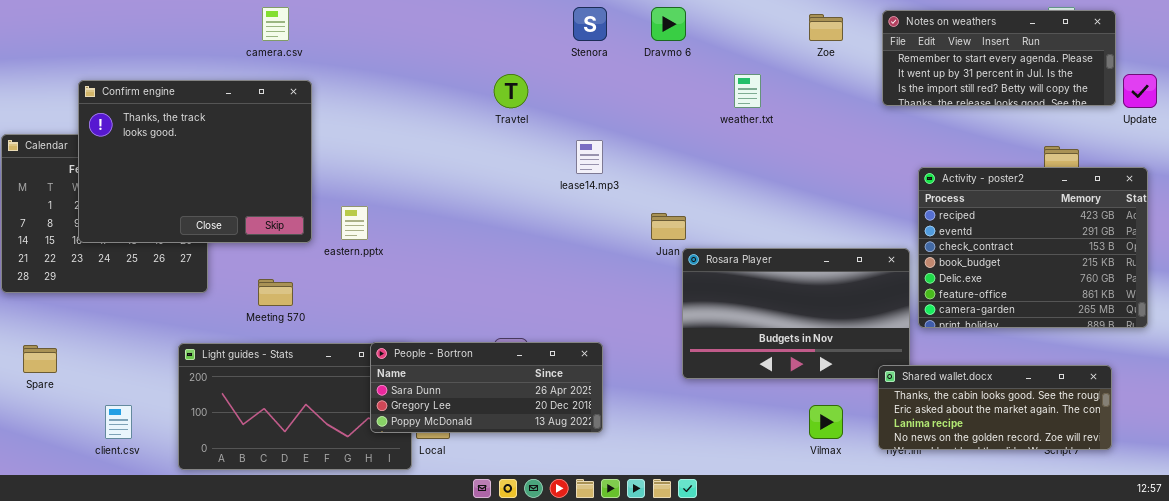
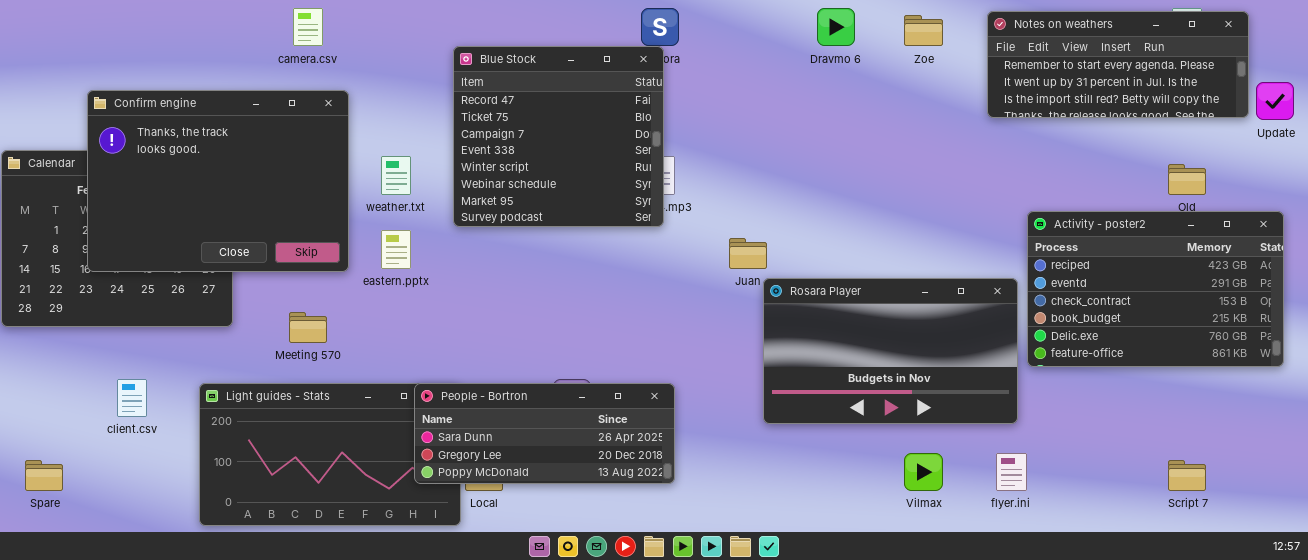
Dravmo 6: [651,7,686,41] -> [817,8,855,46], moved
Blue Stock: none -> [453,46,664,227], opened
weather.txt: [734,74,761,108] -> [381,156,411,195], moved
Activity - poster2: [918,167,1148,328] -> [1027,211,1284,367], resized
Spare: [23,345,57,373] -> [25,460,63,491], moved
Shared wallet.docx: [878,365,1112,450] -> none, closed
client.csv: [105,405,132,439] -> [117,379,147,417], moved

